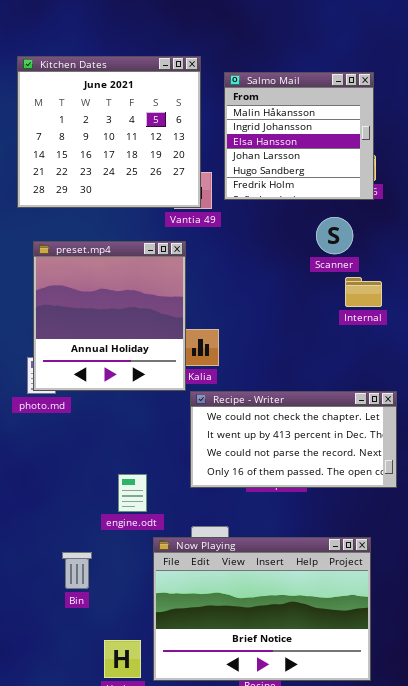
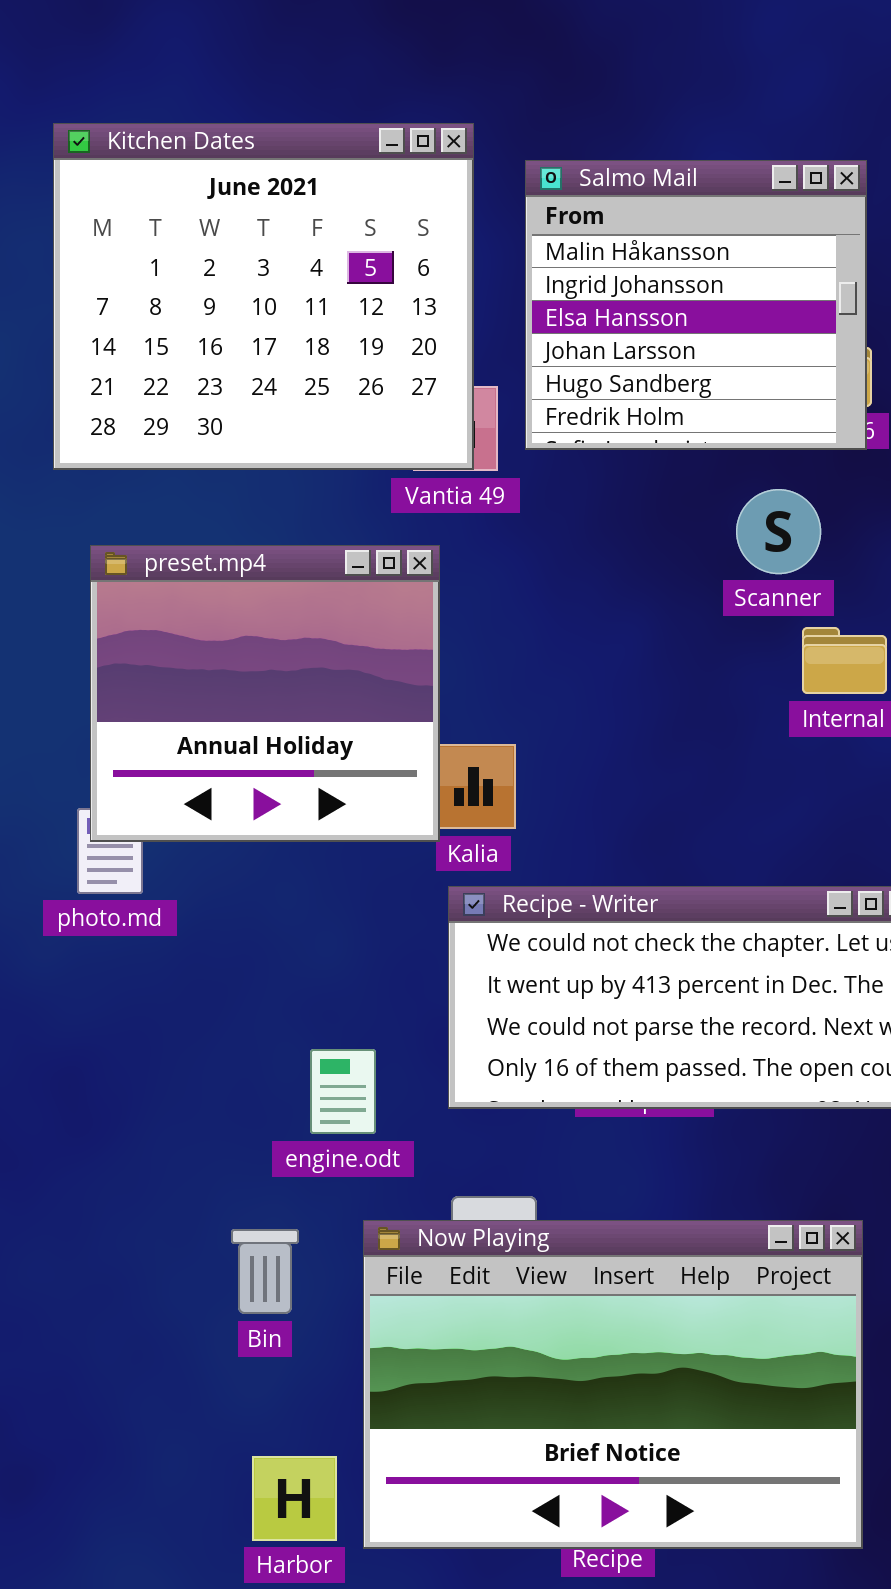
preset.mp4: [33,241,186,391] -> [90,545,440,842], resized
engine.odt: [118,474,147,512] -> [310,1049,376,1134], moved
Bin: [62,552,92,589] -> [231,1229,299,1314], moved

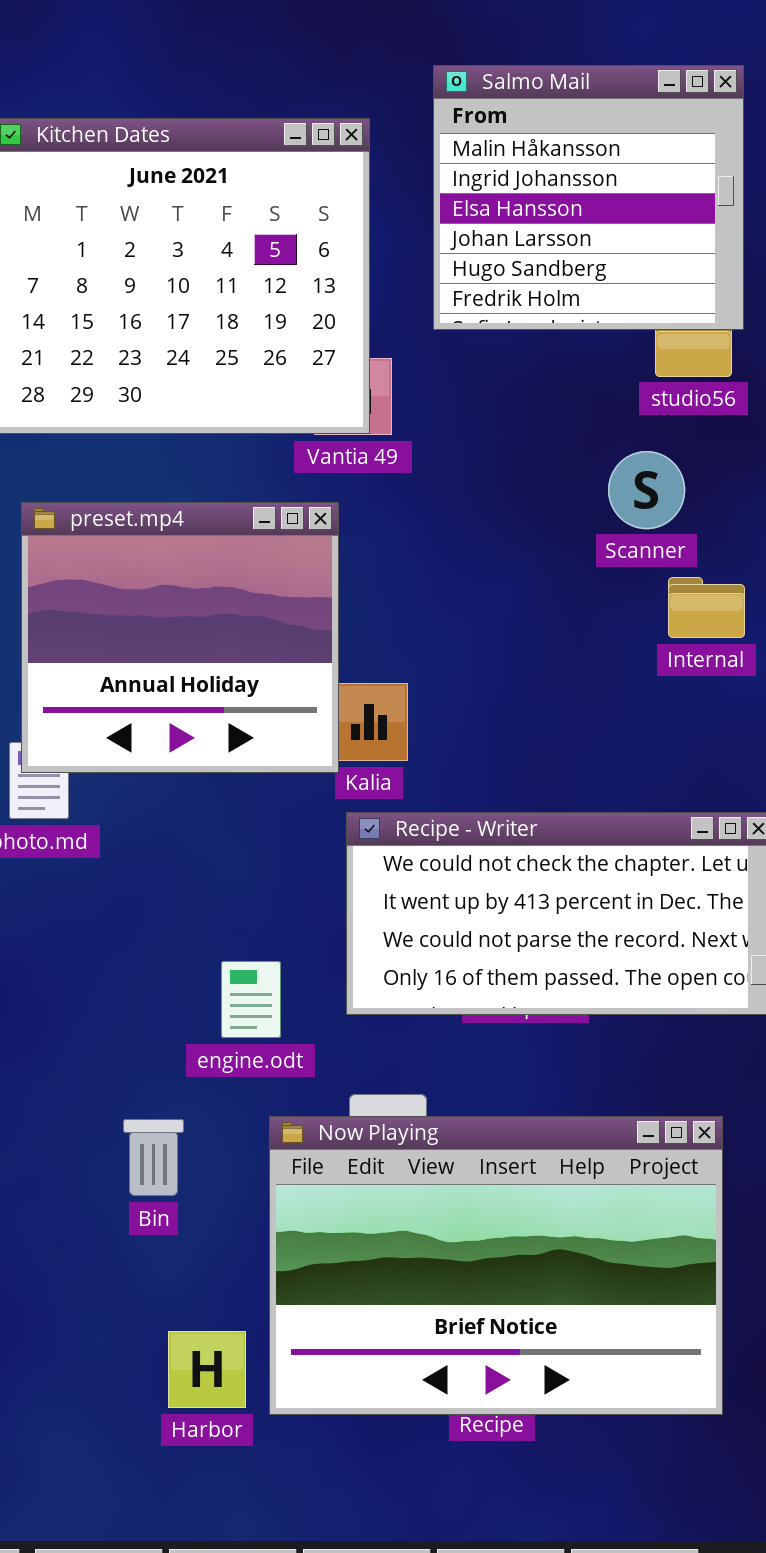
Salmo Mail: [525,160,867,450] -> [433,65,744,330], moved
Bin: [231,1229,299,1314] -> [123,1119,184,1196], moved

